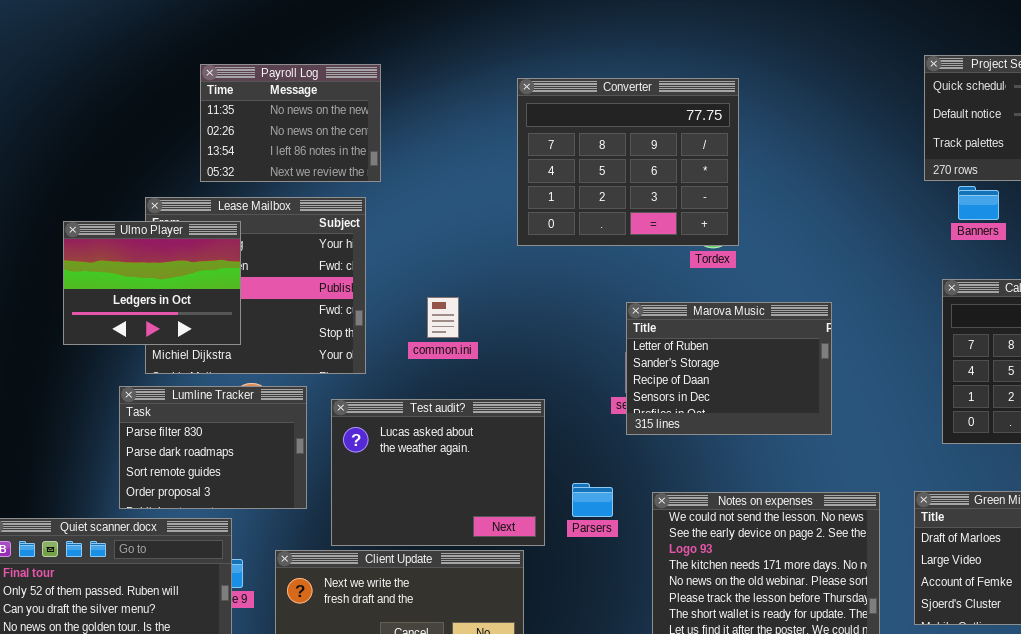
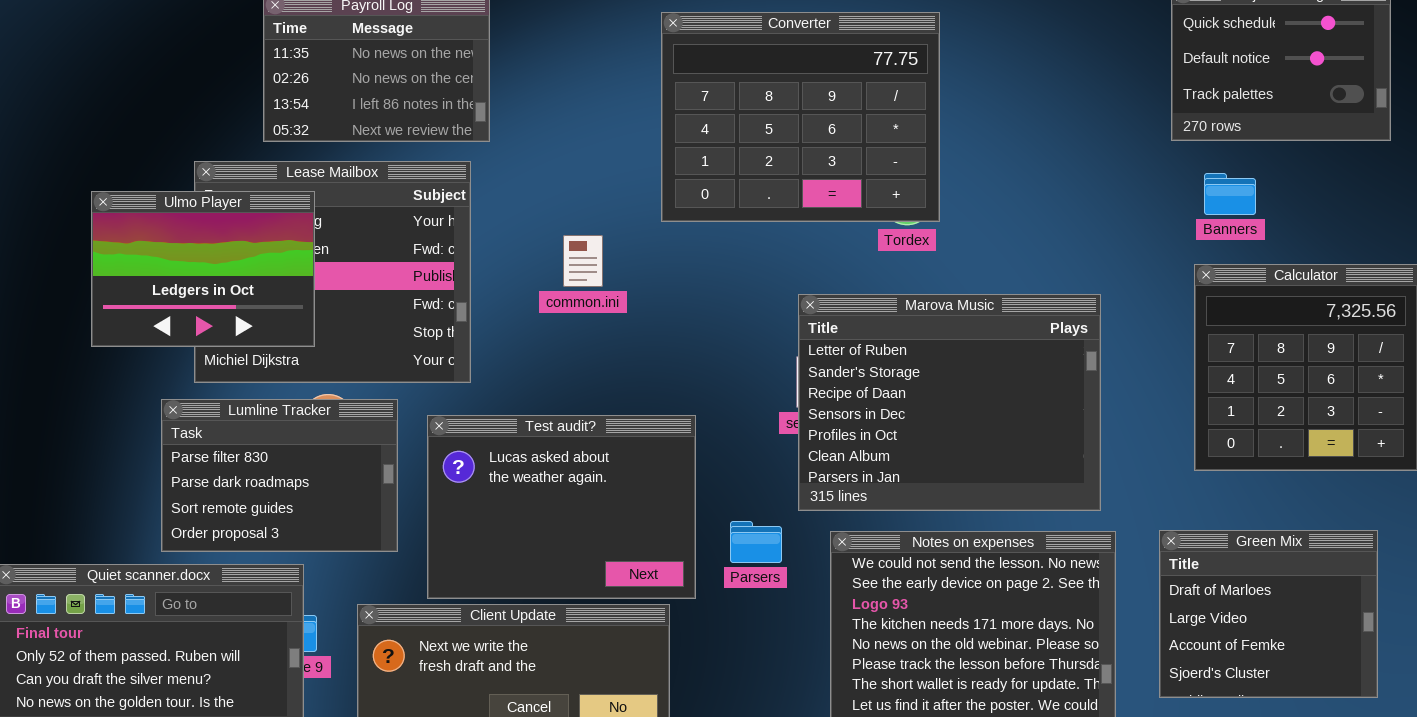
Banners: [958,186,999,220] -> [1204,173,1256,215], moved
common.ini: [427,297,459,338] -> [563,235,603,287], moved
Marova Music: [626,302,832,435] -> [798,294,1101,511], resized

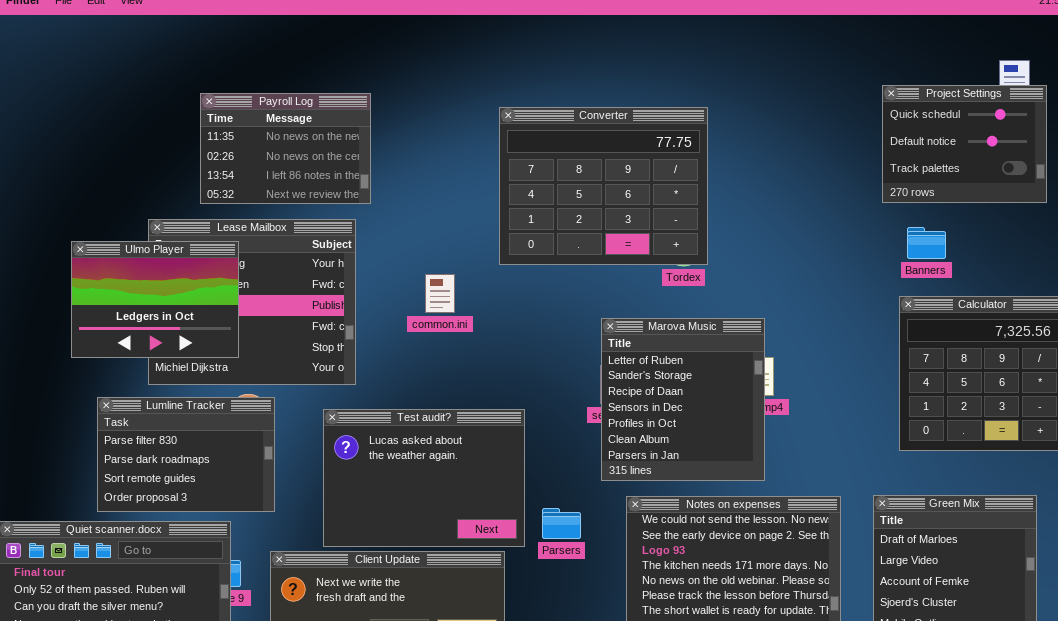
Marova Music: [798,294,1101,511] -> [601,318,765,481], resized
Lumline Tracker: [161,399,398,552] -> [97,397,275,512], moved
Parsers: [730,521,782,563] -> [542,508,581,539], moved

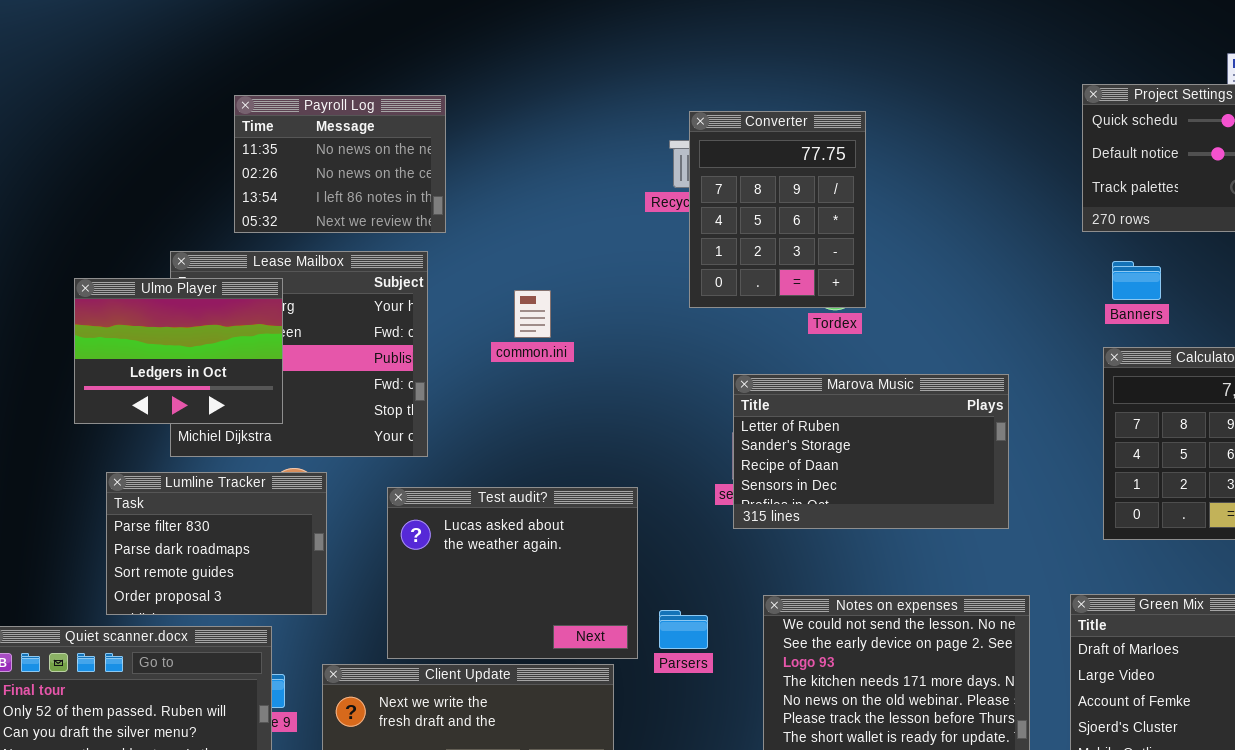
Converter: [499,107,708,265] -> [689,111,866,308], resized
common.ini: [425,274,455,313] -> [514,290,551,338], moved
Marova Music: [601,318,765,481] -> [733,374,1009,529], resized

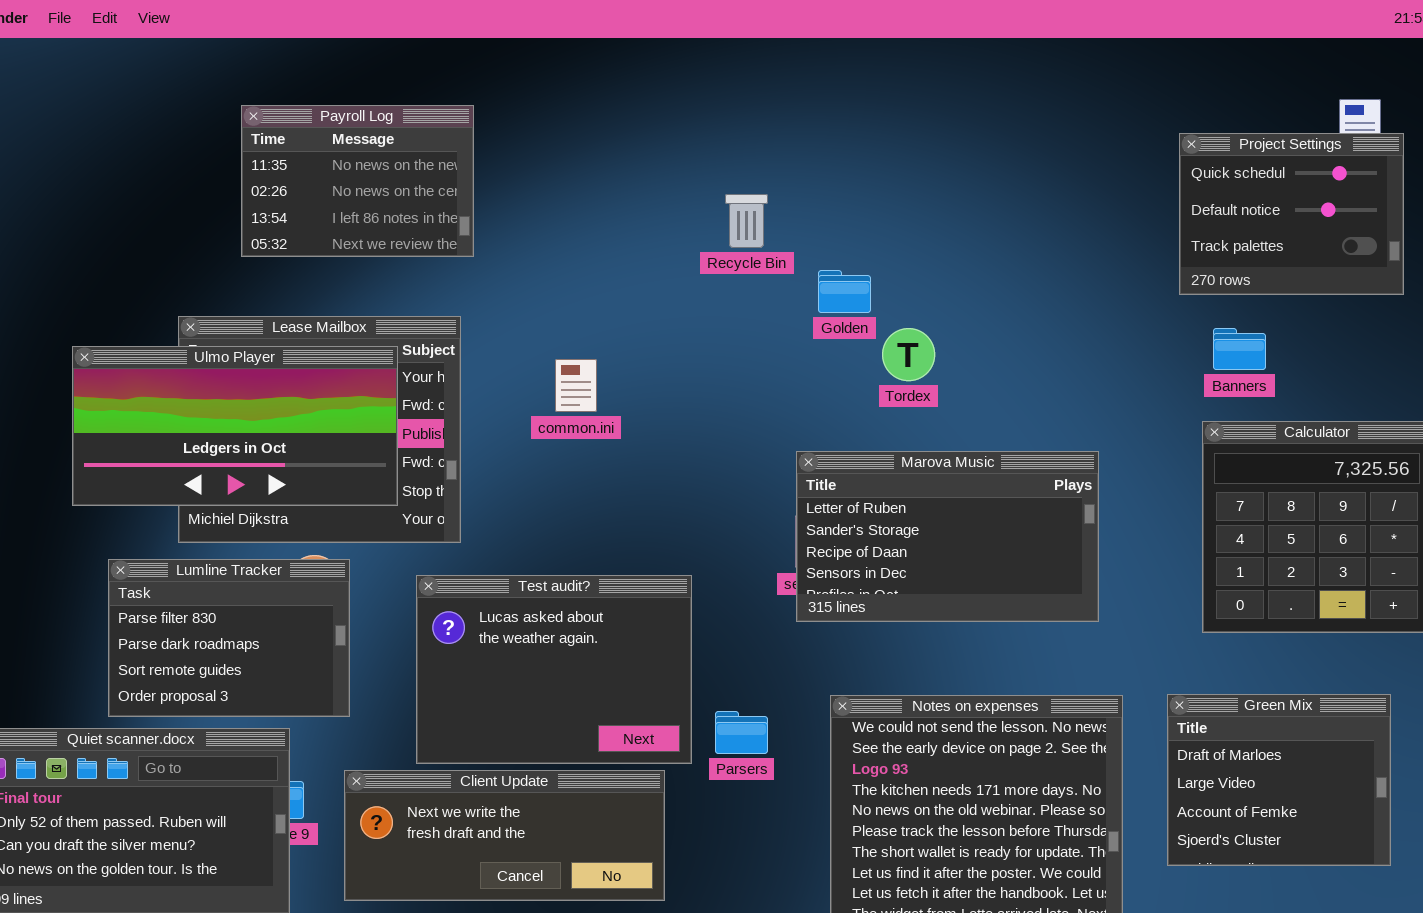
Payroll Log: [234,95,446,233] -> [241,105,474,257], moved
Converter: [689,111,866,308] -> none, closed
Ulmo Player: [74,278,283,424] -> [72,346,398,506], resized

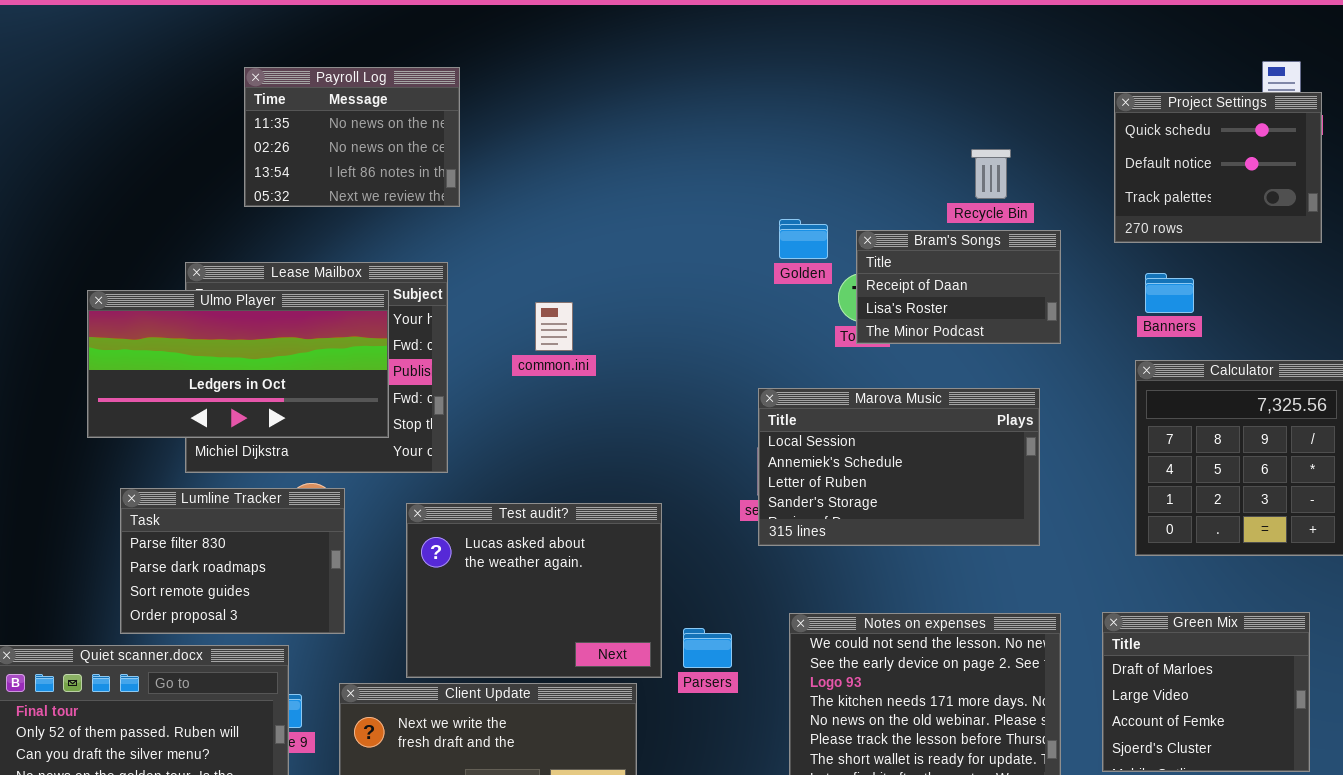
Recycle Bin: [725,194,768,248] -> [971,149,1011,199], moved
Bram's Songs: none -> [856,230,1061,344], opened
Marova Music: [796,451,1099,622] -> [758,388,1040,546], scrolled up 2 rows

